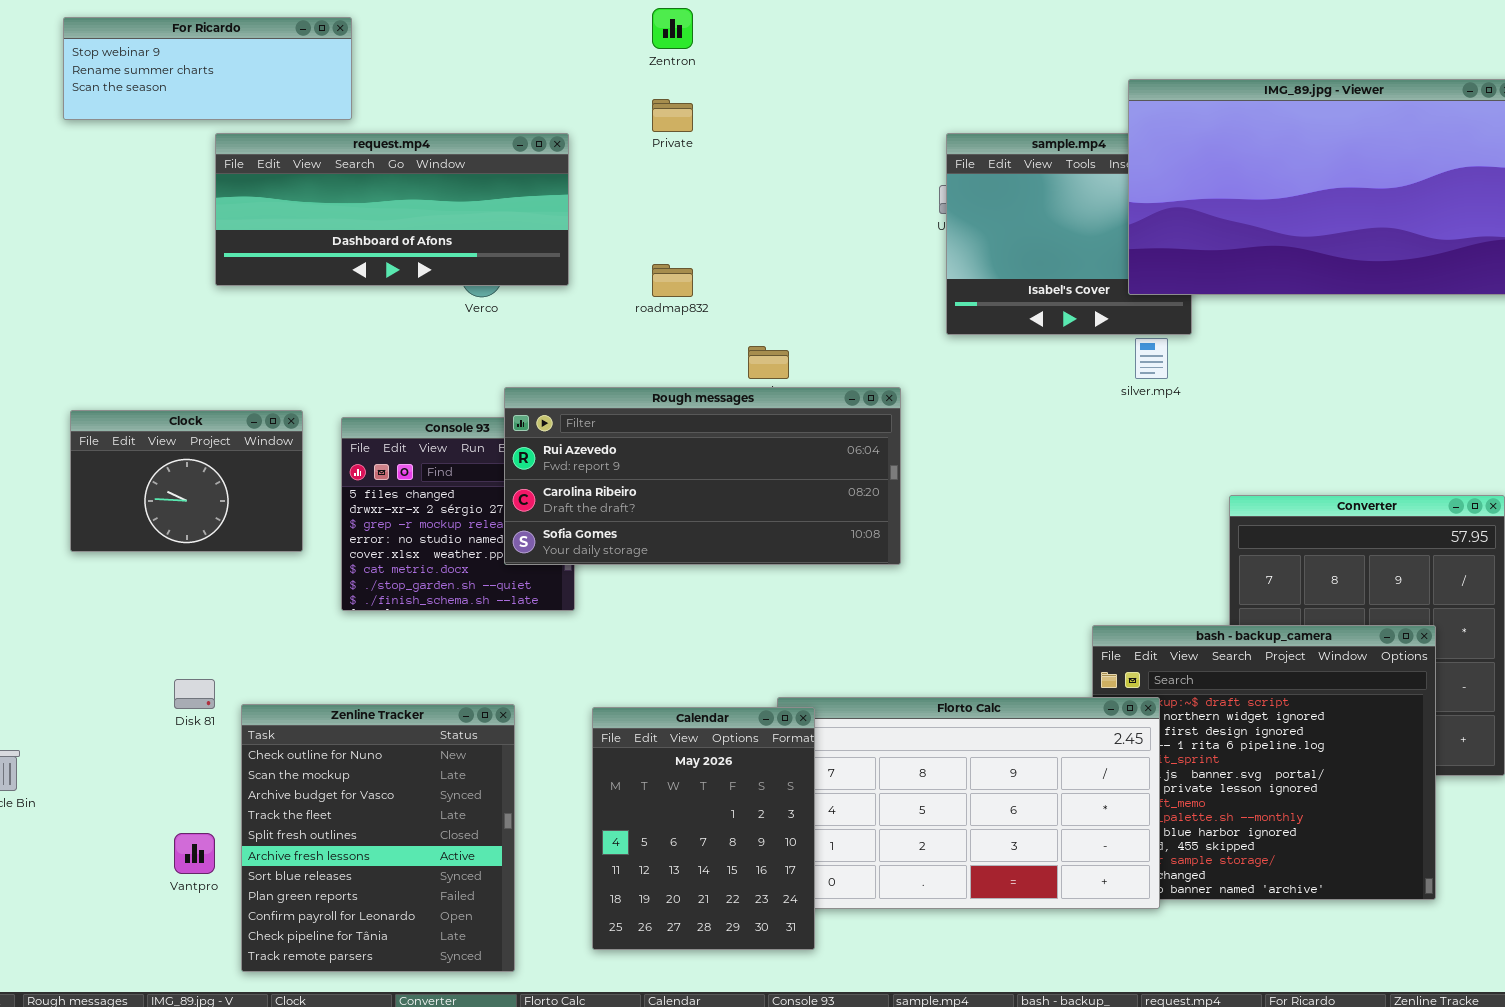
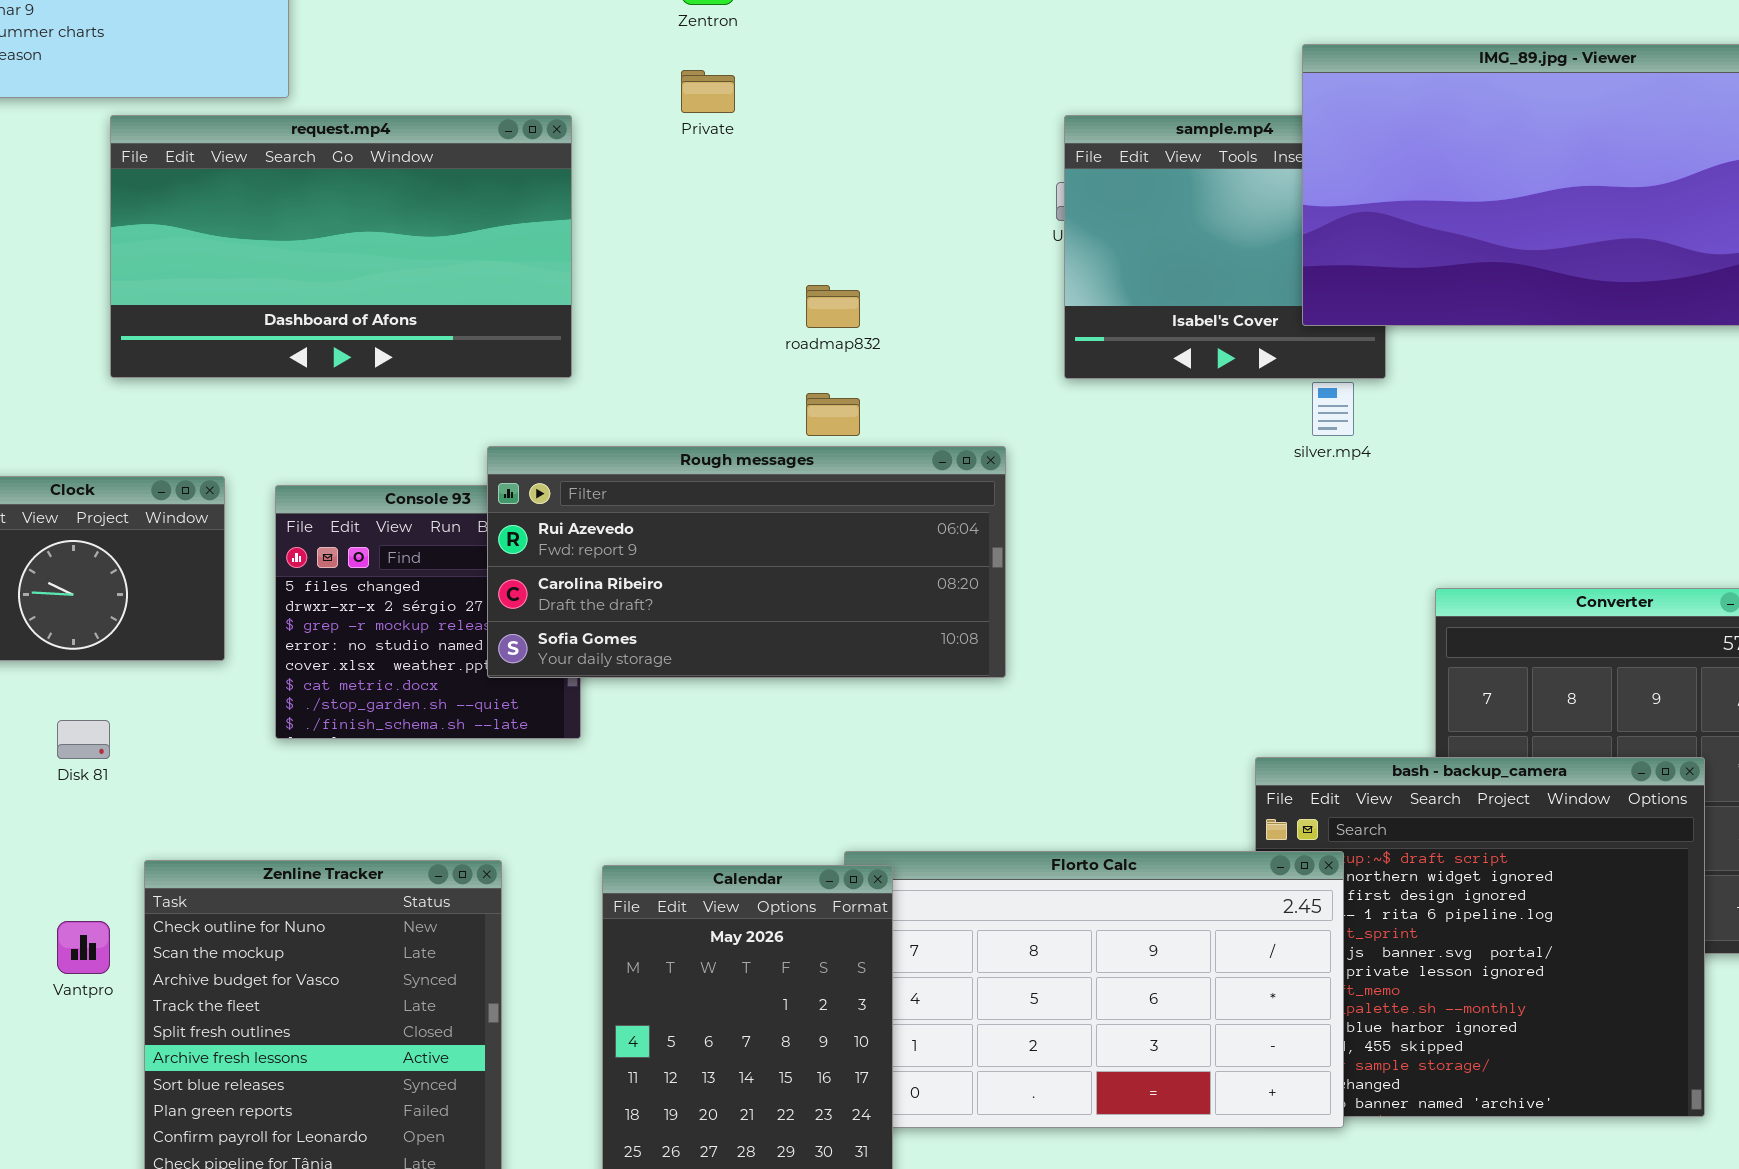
request.mp4: [215,133,569,286] -> [110,115,572,378], resized
roadmap832: [652,264,693,297] -> [806,285,860,328], moved
Disk 81: [174,679,215,709] -> [57,720,110,759], moved
Vantpro: [174,833,215,874] -> [57,921,110,974], moved

